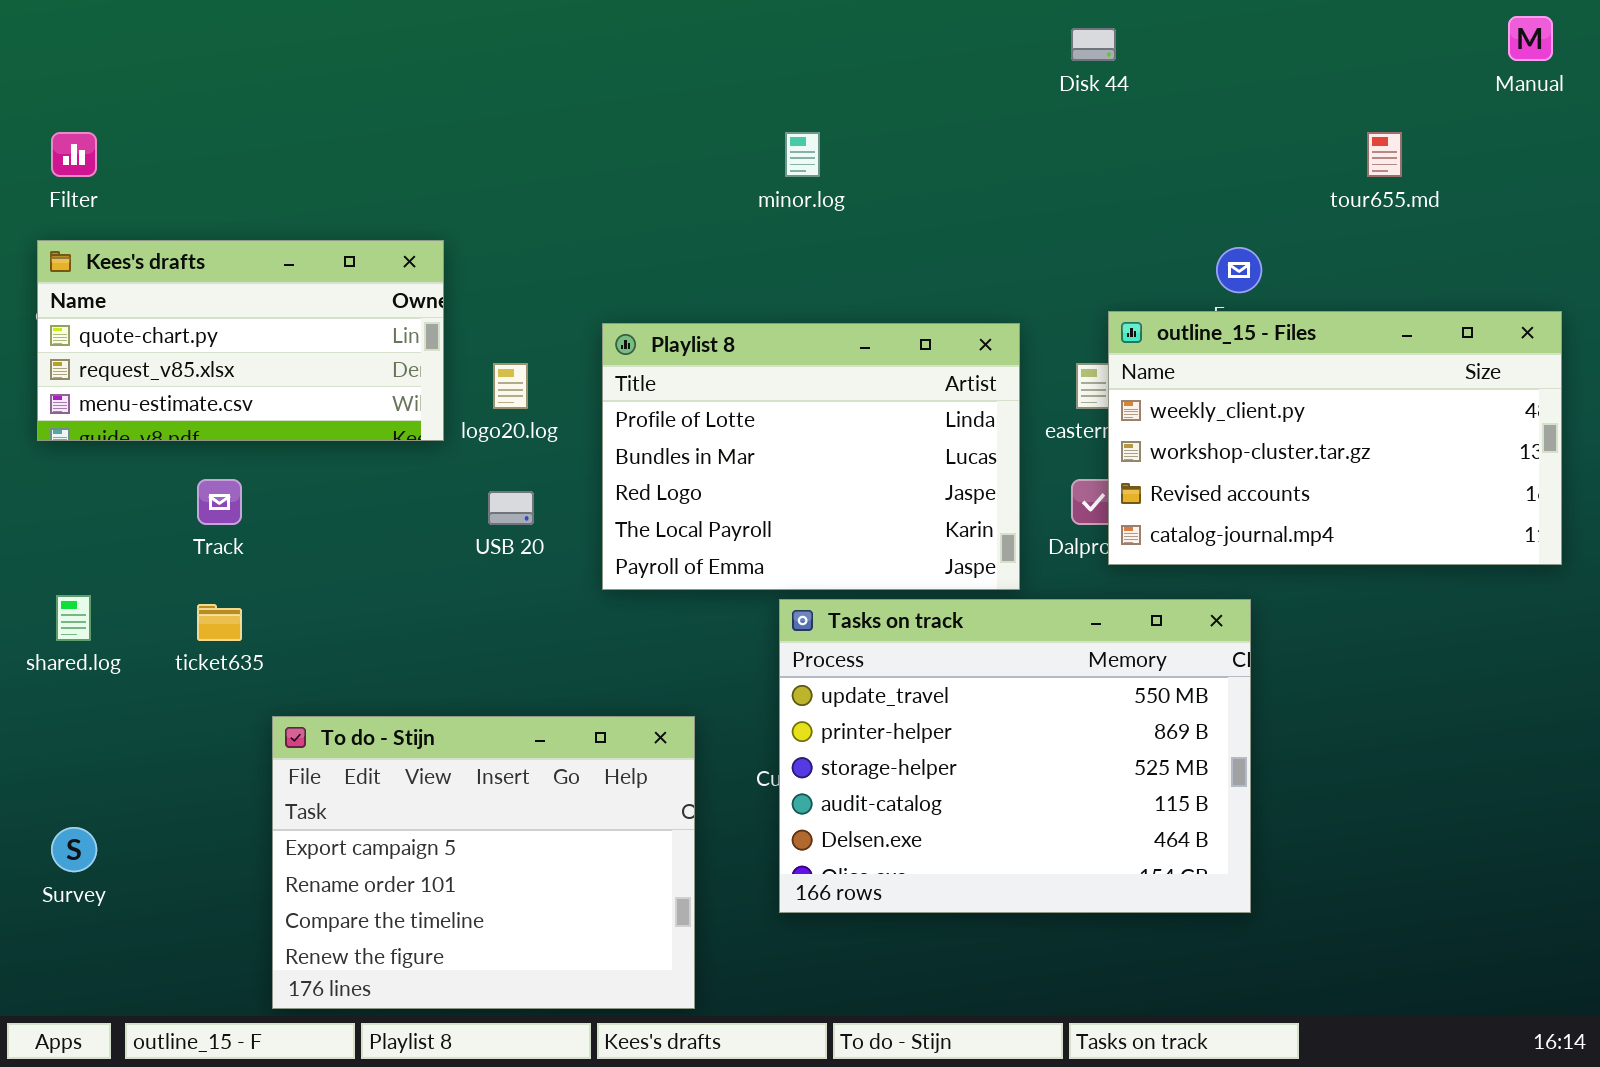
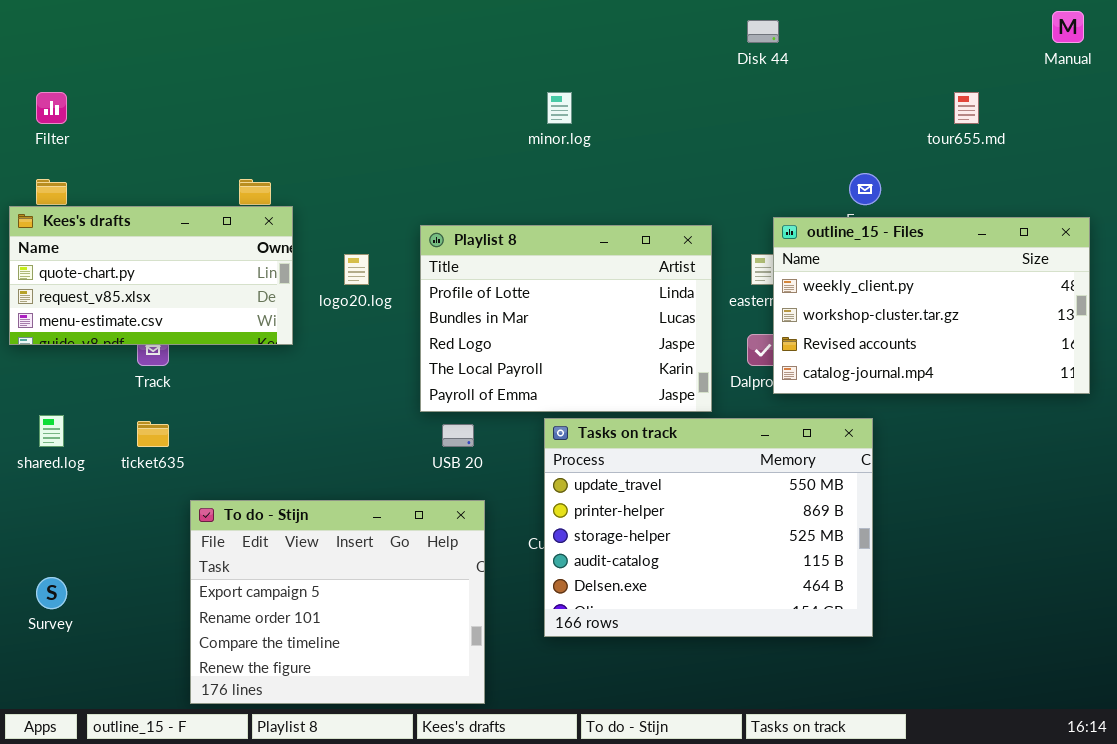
Kees's drafts: [37,240,444,441] -> [9,206,293,345], moved
USB 20: [488,491,534,525] -> [442,424,474,447], moved

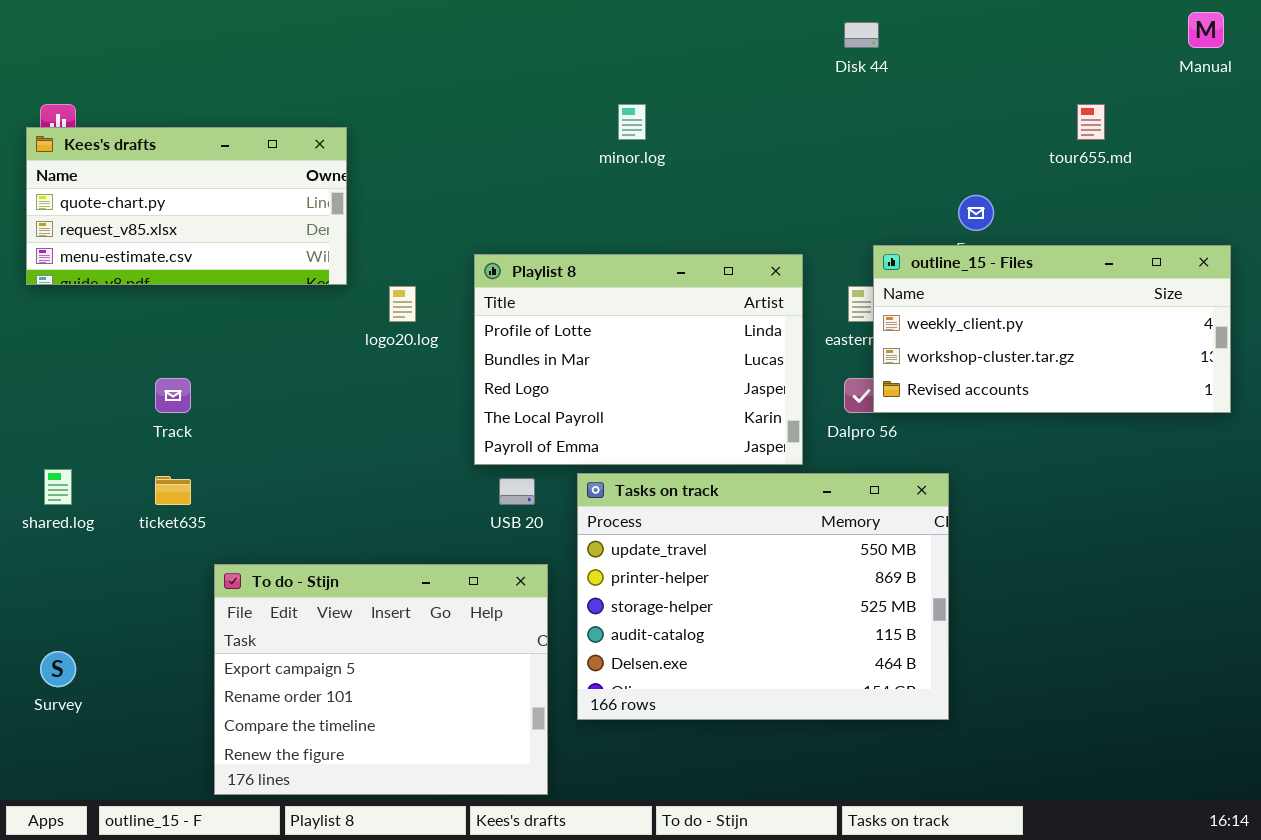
Kees's drafts: [9,206,293,345] -> [26,127,347,285], moved
outline_15 - Files: [773,217,1090,394] -> [873,245,1231,413], resized
Tasks on track: [544,418,873,637] -> [577,473,949,720], moved

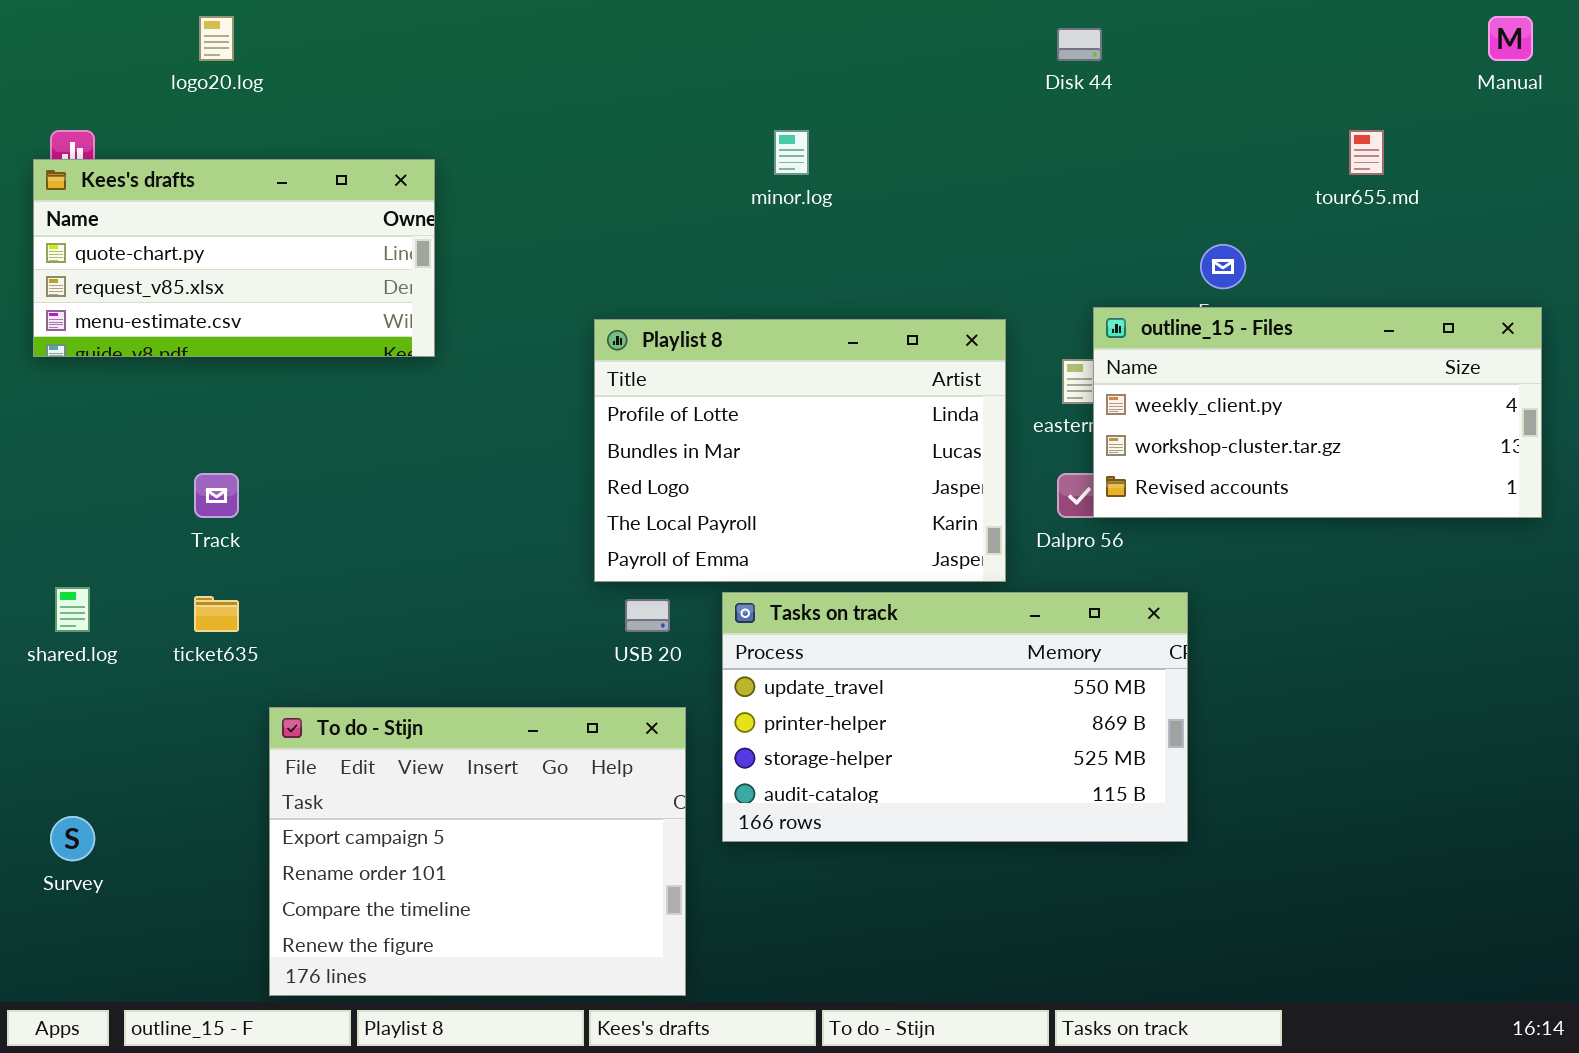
logo20.log: [389,286,416,322] -> [199,16,234,61], moved
Tasks on track: [577,473,949,720] -> [722,592,1188,842], resized

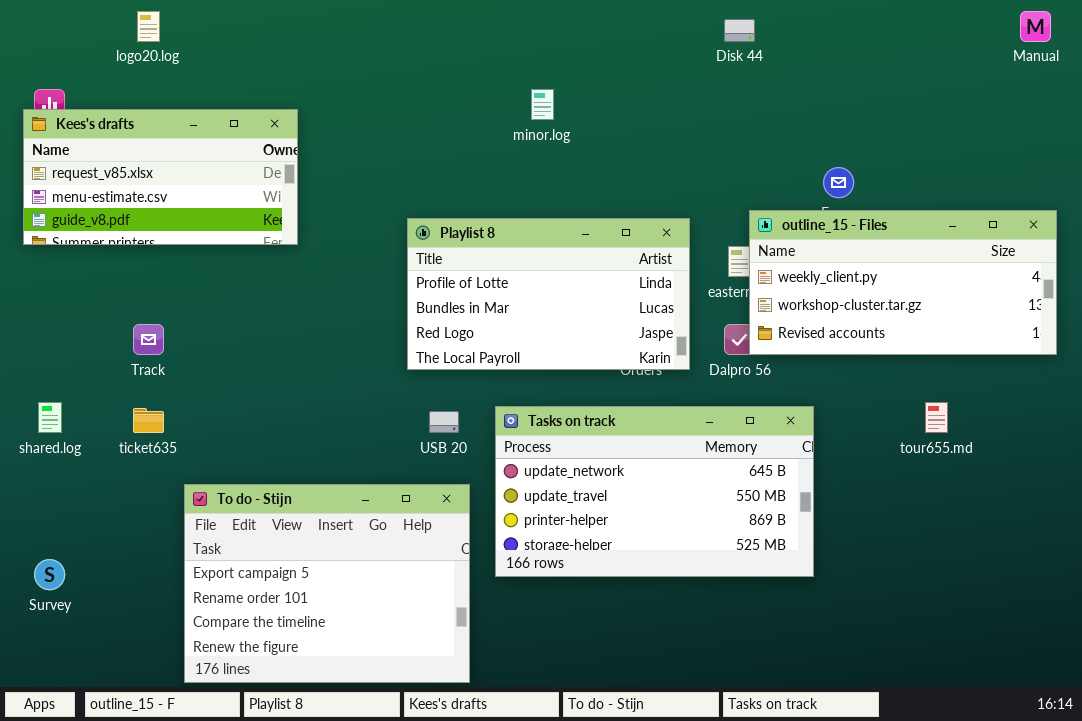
tour655.md: [1349,130,1384,175] -> [925,402,948,433], moved
Kees's drafts: [33,159,435,357] -> [23,109,298,245], scrolled down 1 row
Playlist 8: [594,319,1006,582] -> [407,218,690,370], resized
Tasks on track: [722,592,1188,842] -> [495,406,814,577], scrolled up 1 row

